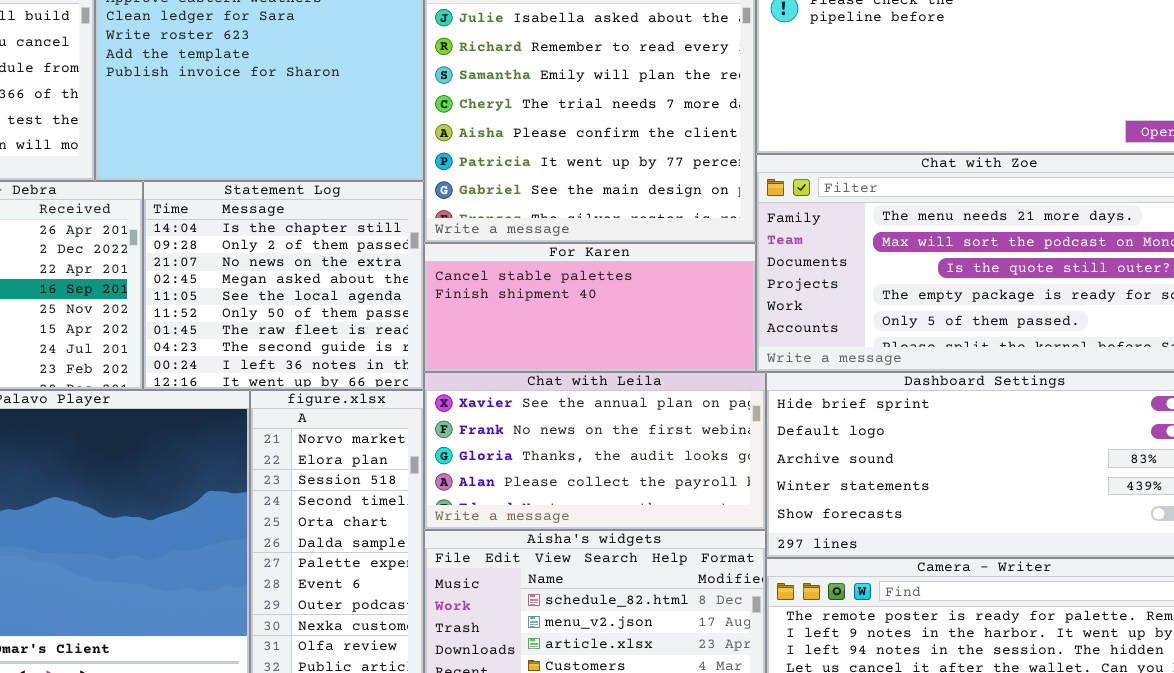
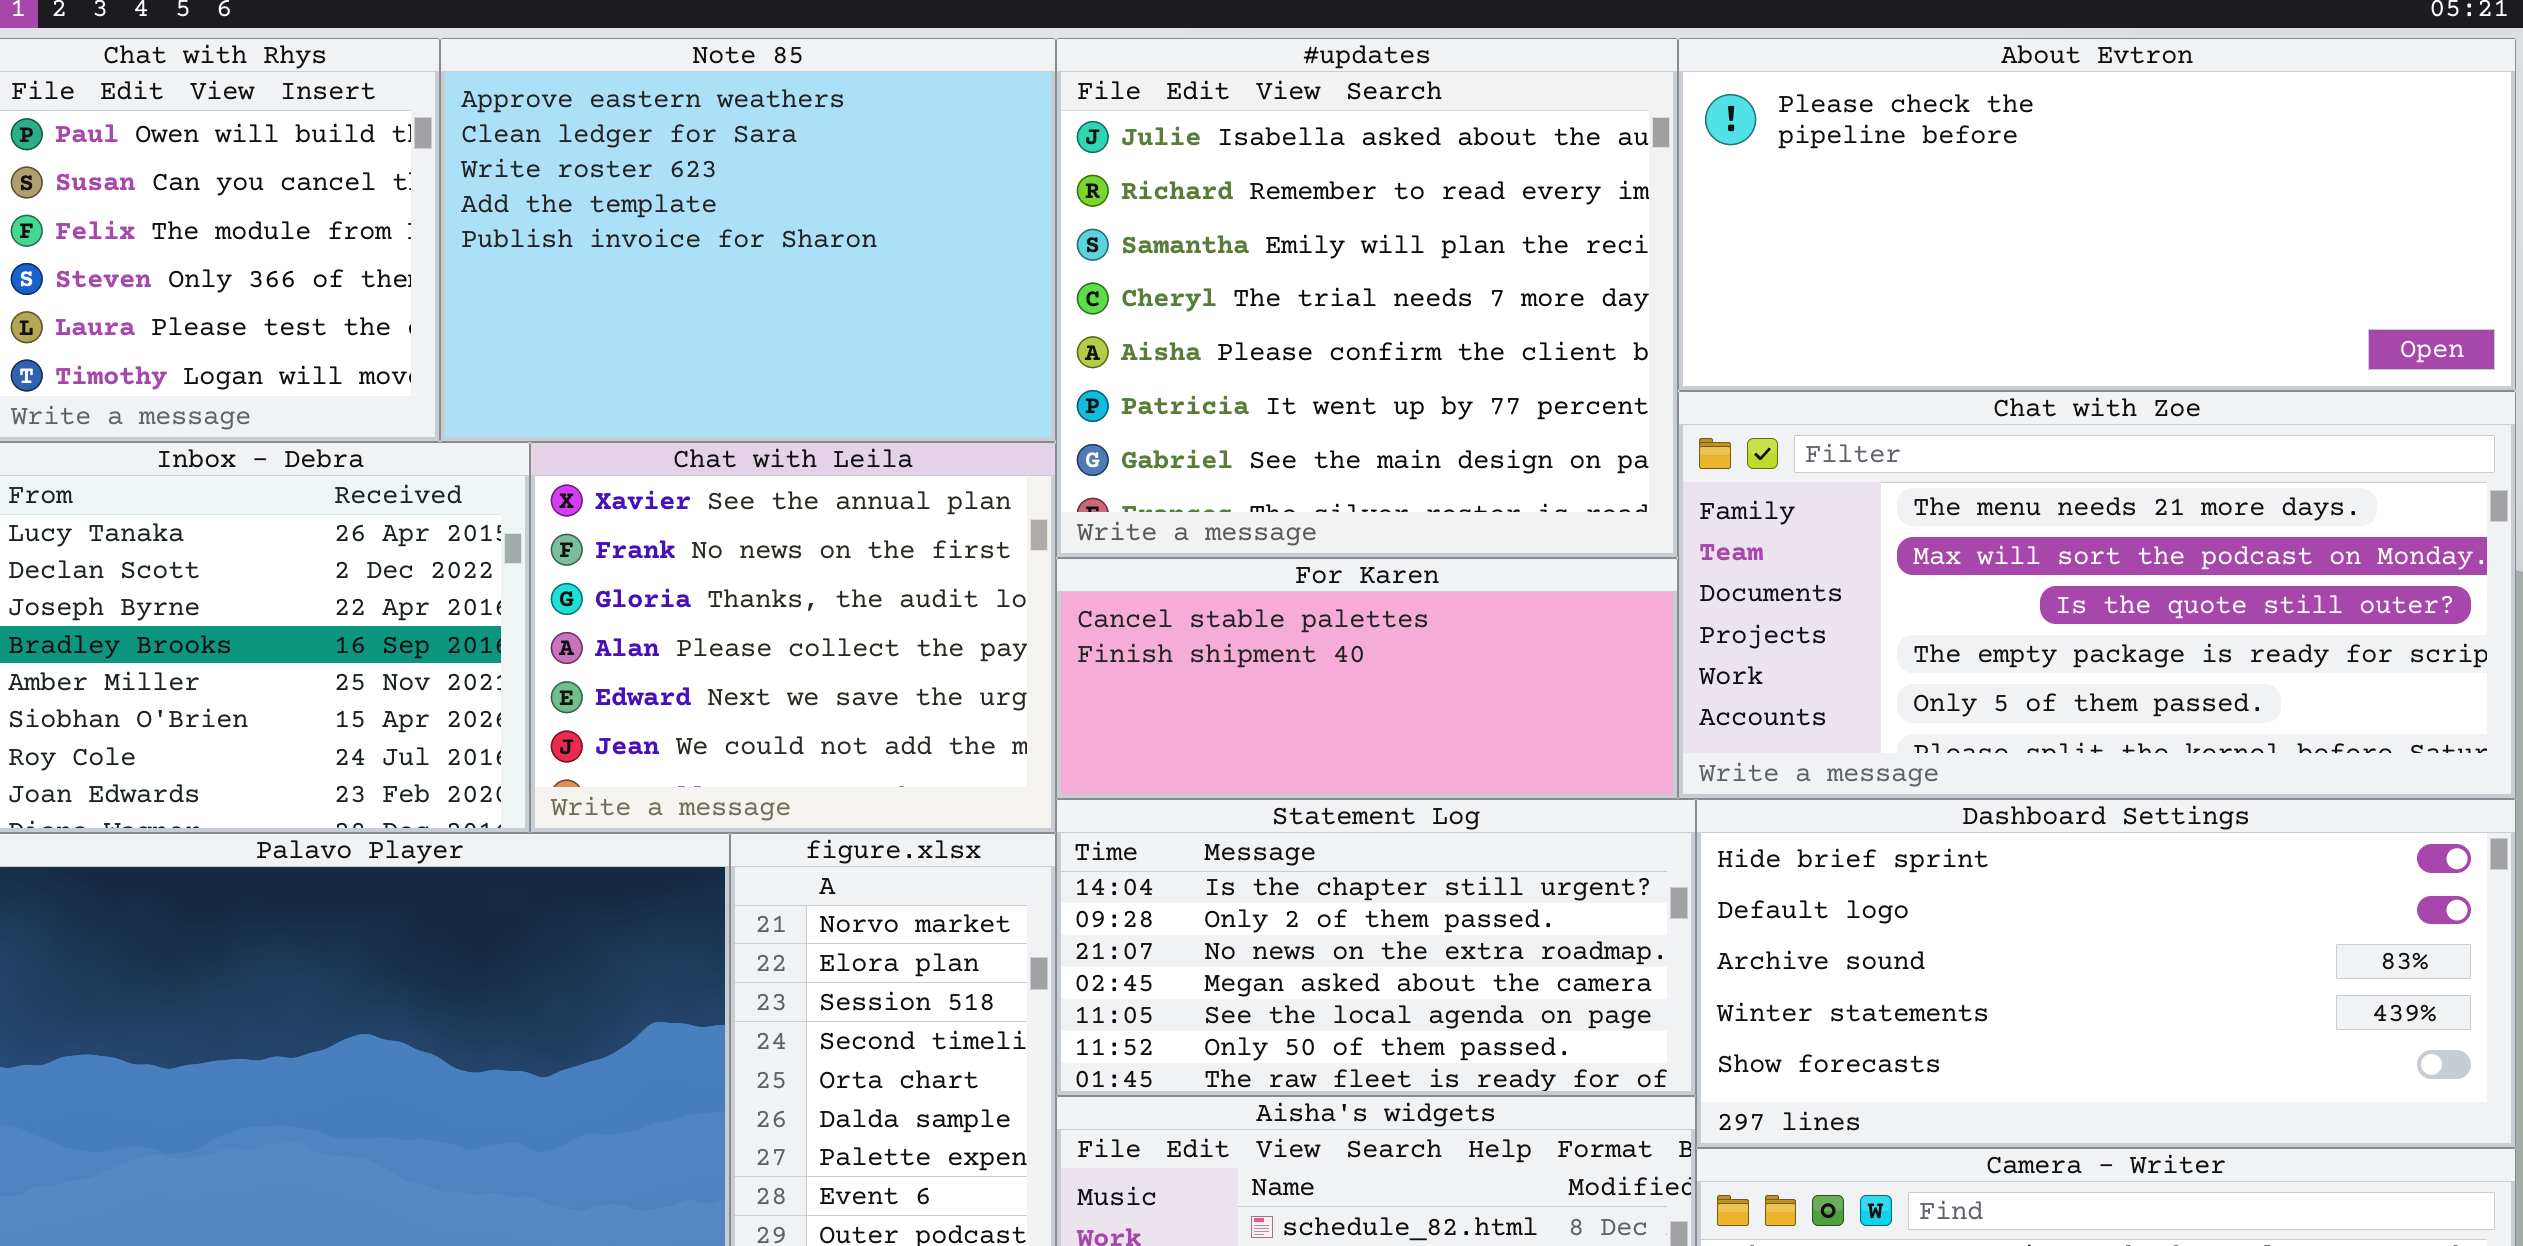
Statement Log: [143,181,424,390] -> [1056,799,1696,1096], moved, resized
Chat with Leila: [424,372,766,530] -> [530,442,1056,833], moved, resized

